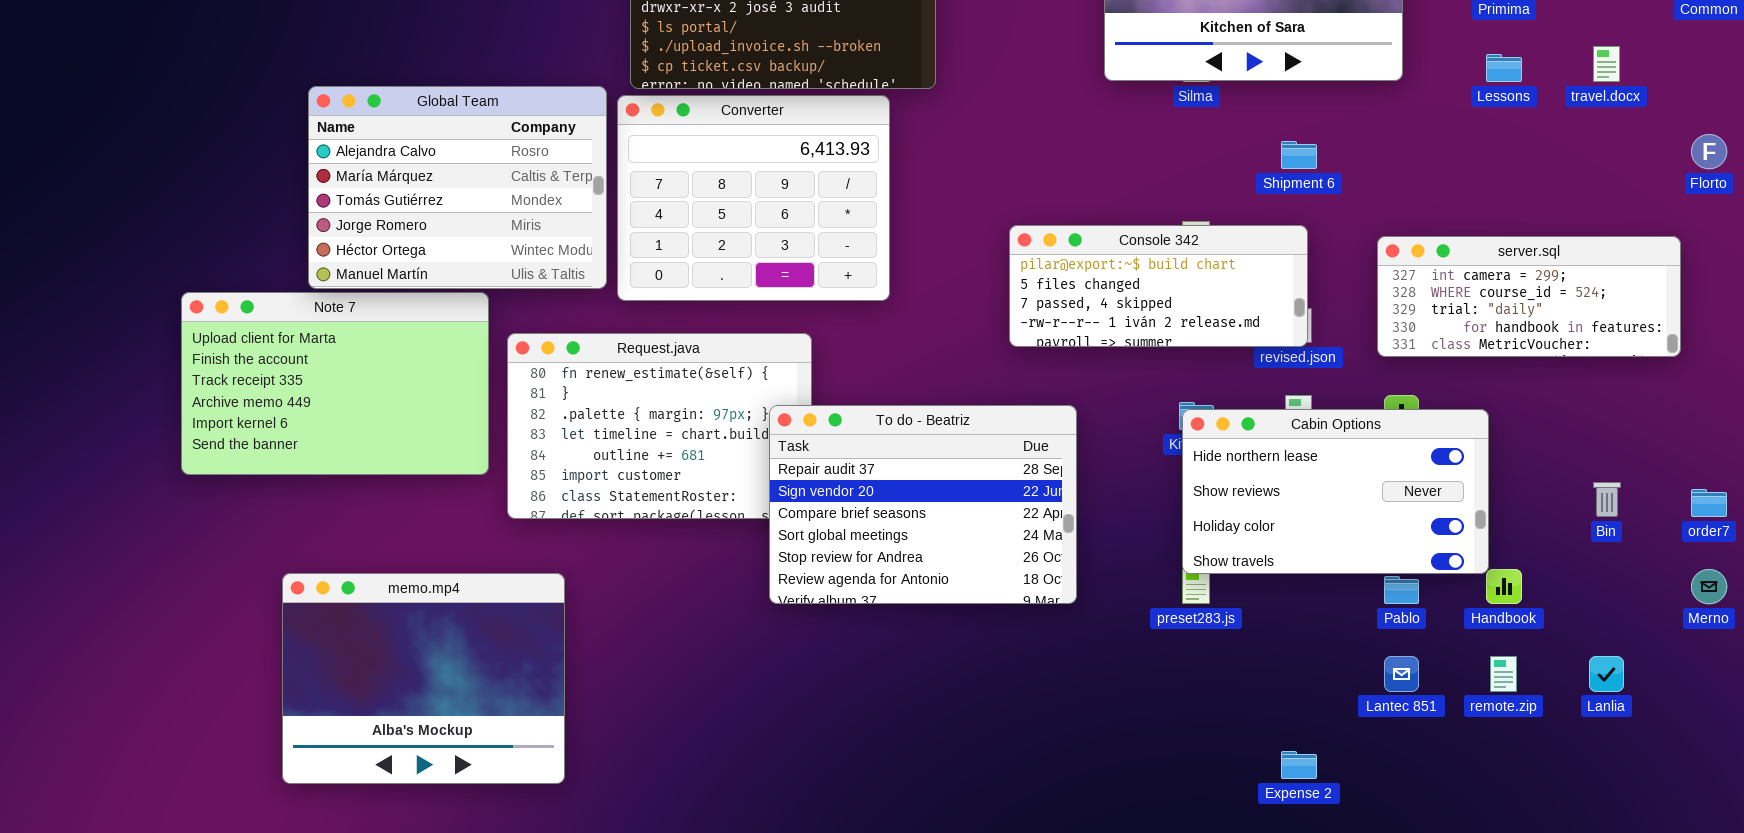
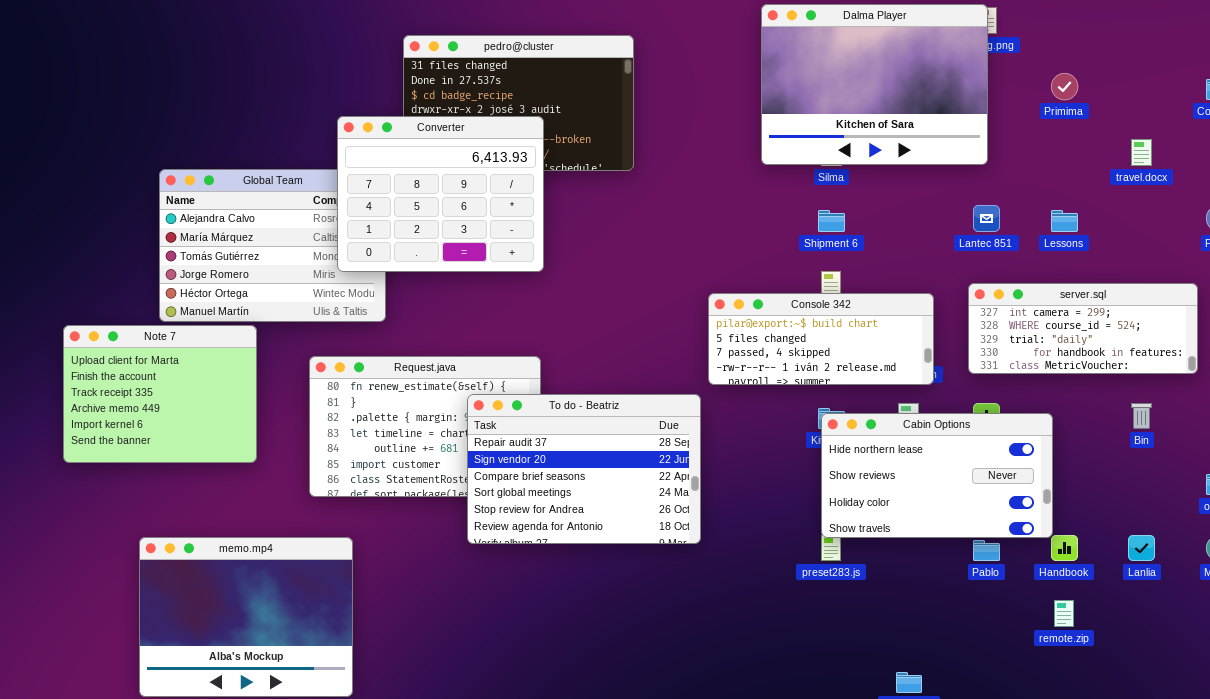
Lessons: [1486,54,1522,82] -> [1051,210,1078,232], moved
Converter: [617,95,890,301] -> [337,116,544,272], moved
Shipment 6: [1281,141,1317,169] -> [818,210,845,232], moved
Console 342: [1009,225,1308,347] -> [708,293,934,385], moved
Note 7: [181,292,489,475] -> [63,325,257,463], resized
To do - Beatriz: [769,405,1077,604] -> [467,394,701,544], moved
Bin: [1593,482,1621,517] -> [1131,403,1152,429], moved
Lantec 851: [1384,656,1419,692] -> [973,205,1000,232], moved
Lanlia: [1589,656,1624,692] -> [1128,535,1155,561], moved

